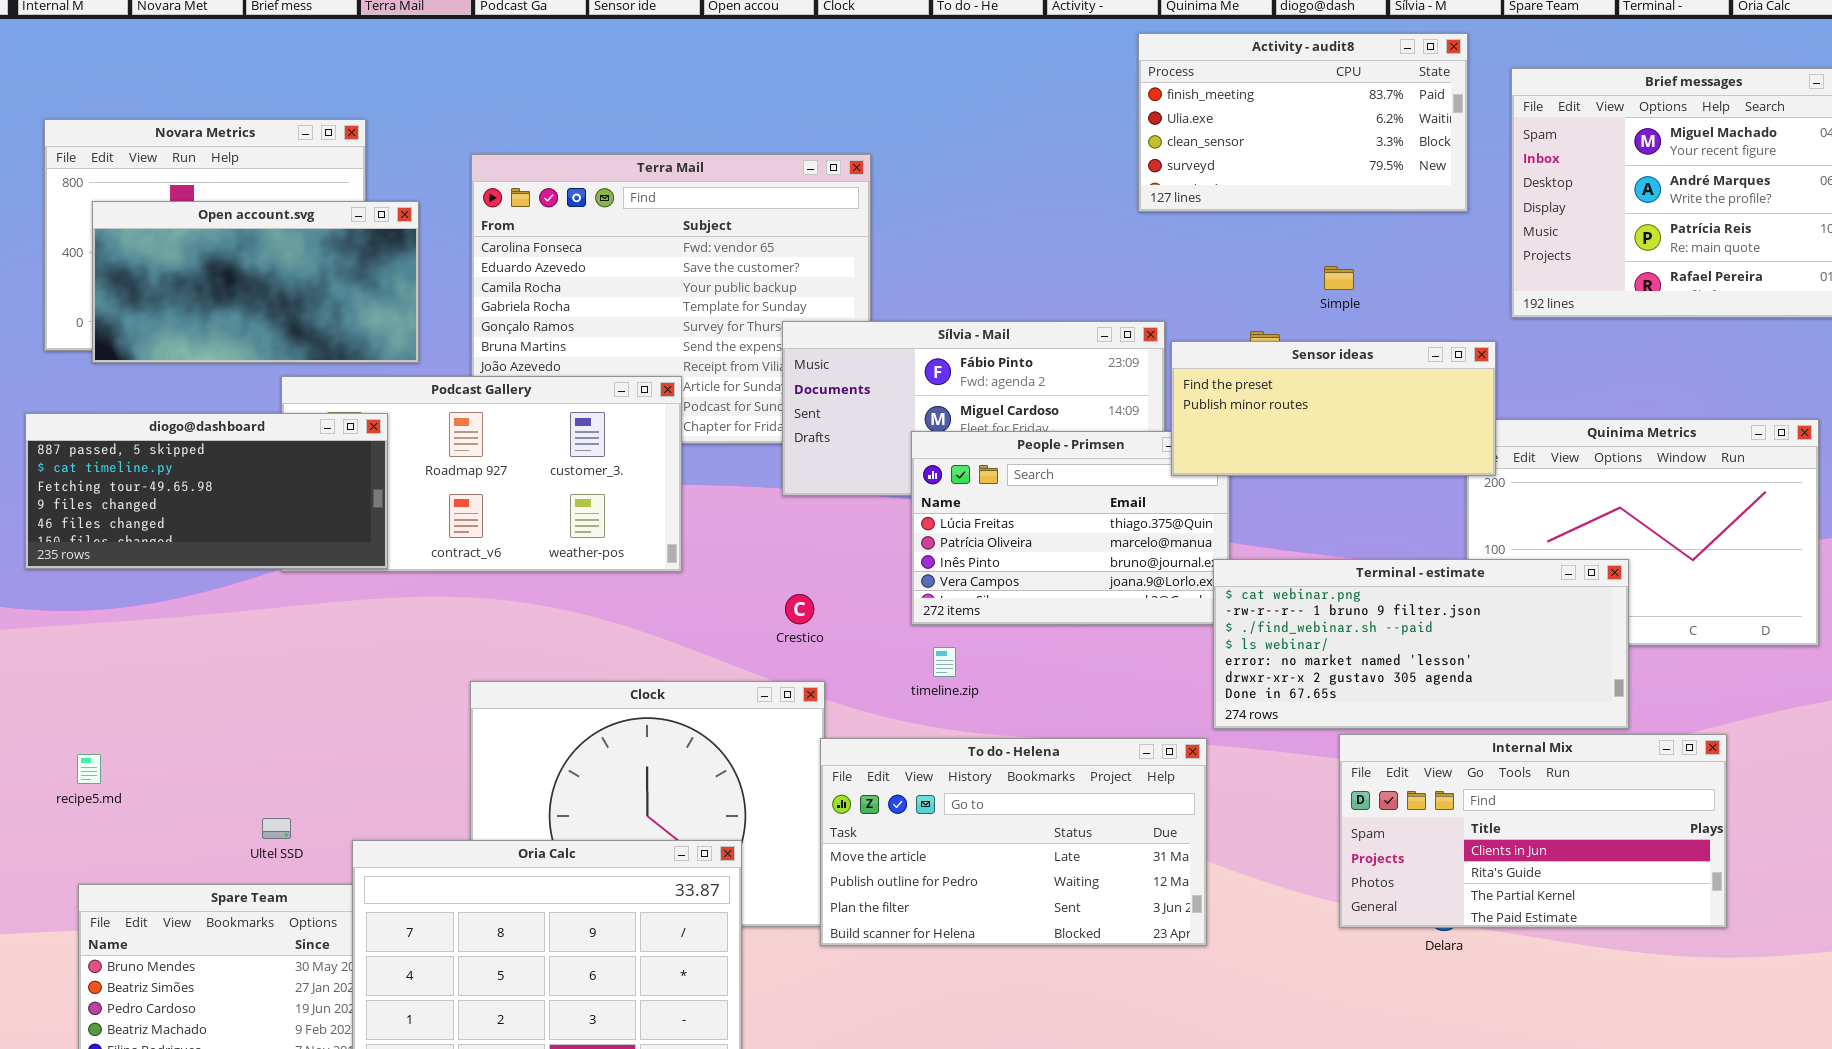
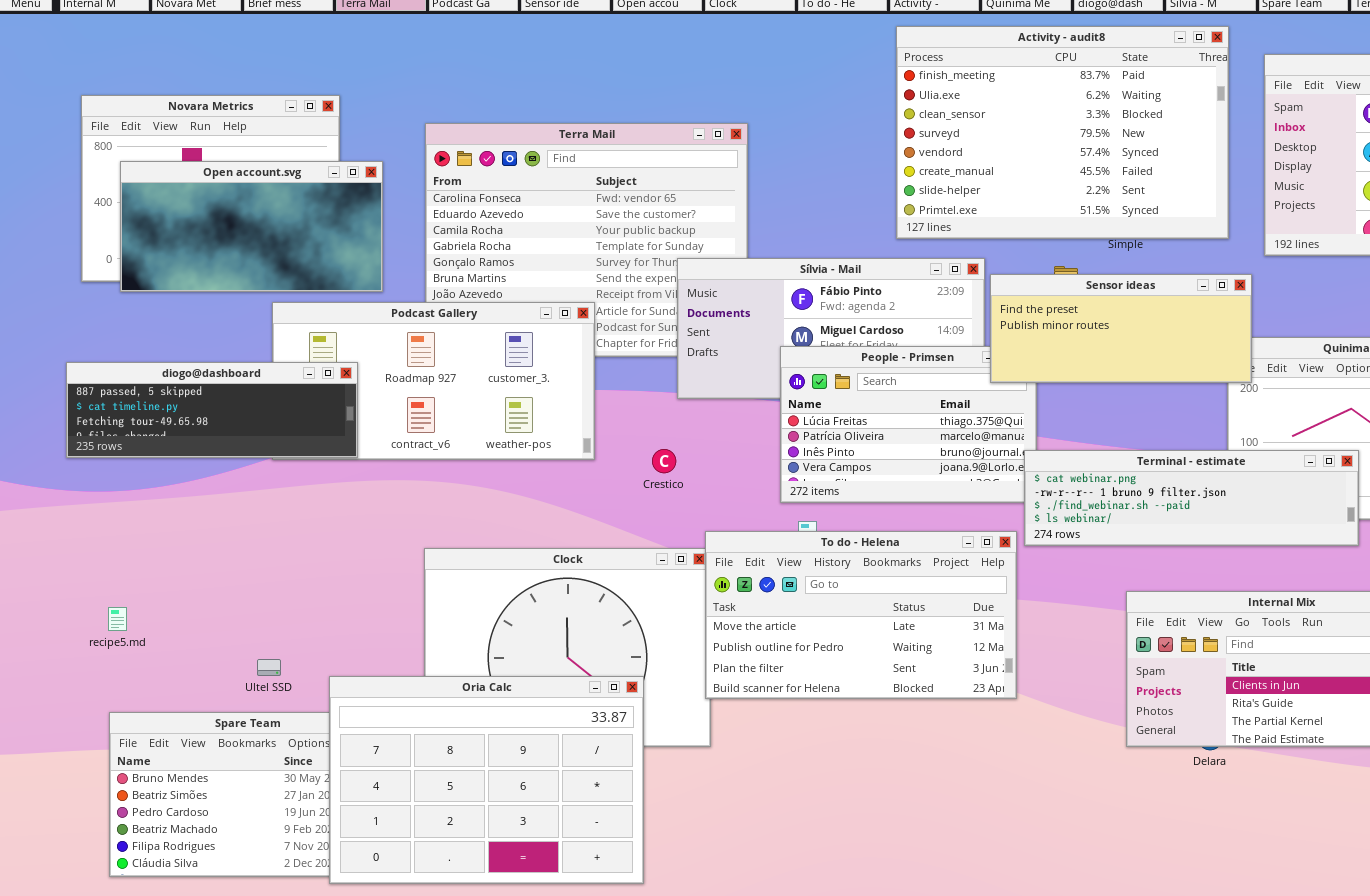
Activity - audit8: [1138,33,1468,212] -> [896,26,1229,239], resized
diogo@dashboard: [25,413,388,569] -> [66,362,358,458], resized
Terminal - estimate: [1213,559,1629,729] -> [1024,450,1359,546], resized
Crestico: [785,594,814,624] -> [652,449,676,473], moved
To do - Helena: [820,738,1207,946] -> [705,531,1017,699], moved

